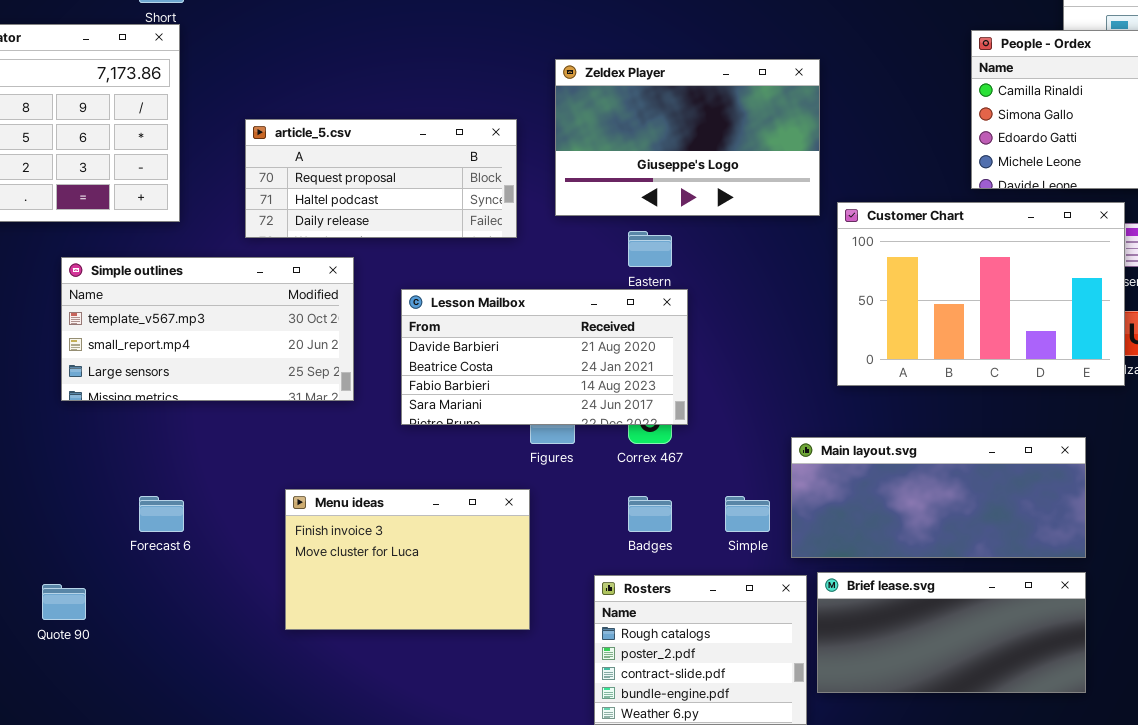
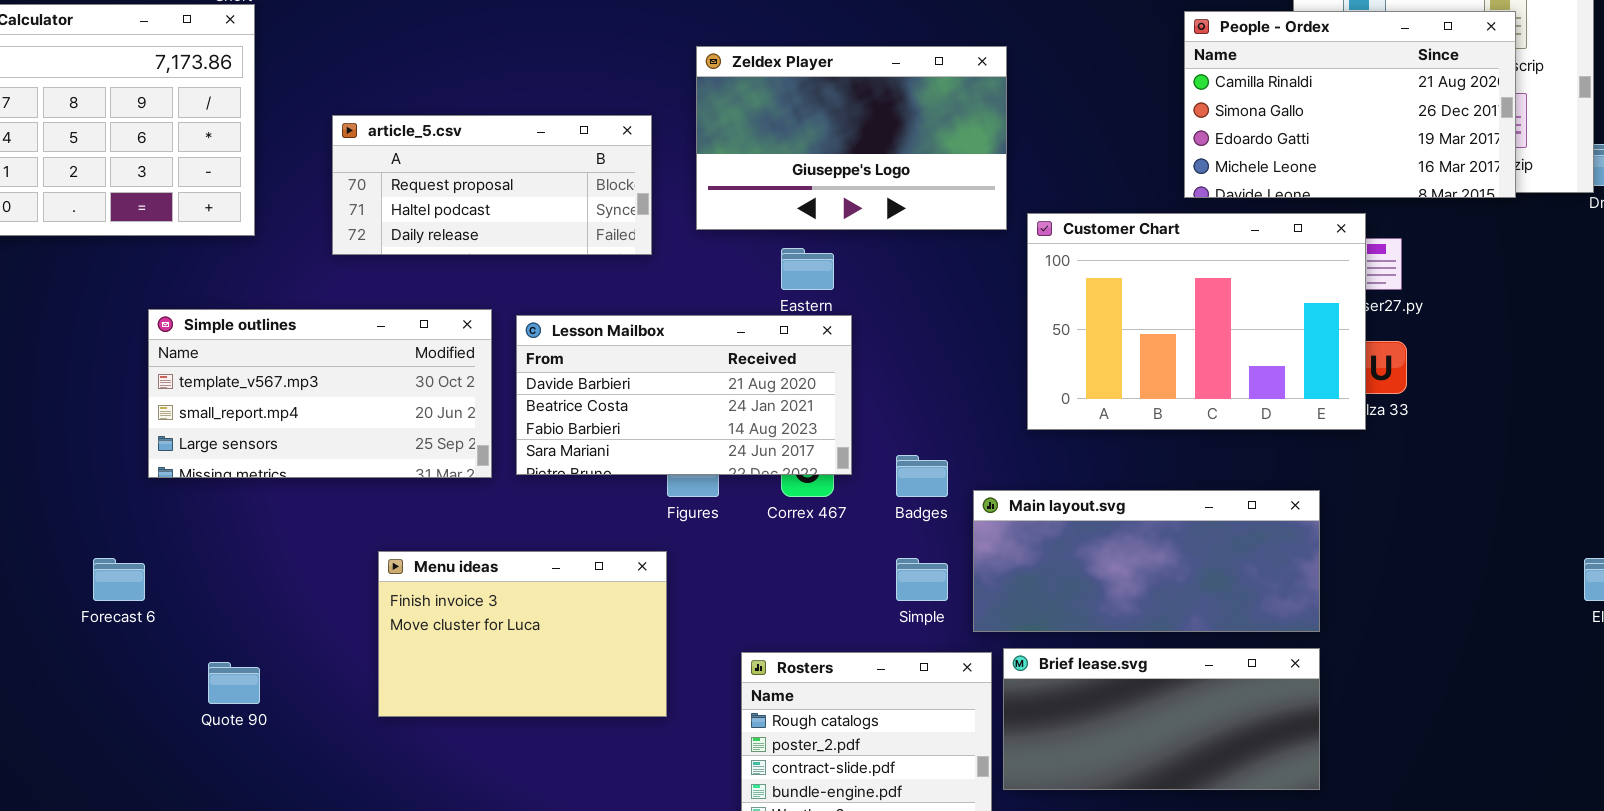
Simple outlines: [61,257,354,401] -> [148,309,492,478], moved
Forecast 6: [139,496,184,532] -> [93,558,145,601], moved
Badges: [628,496,672,532] -> [896,455,948,497], moved
Quote 90: [42,584,86,620] -> [208,662,260,704], moved

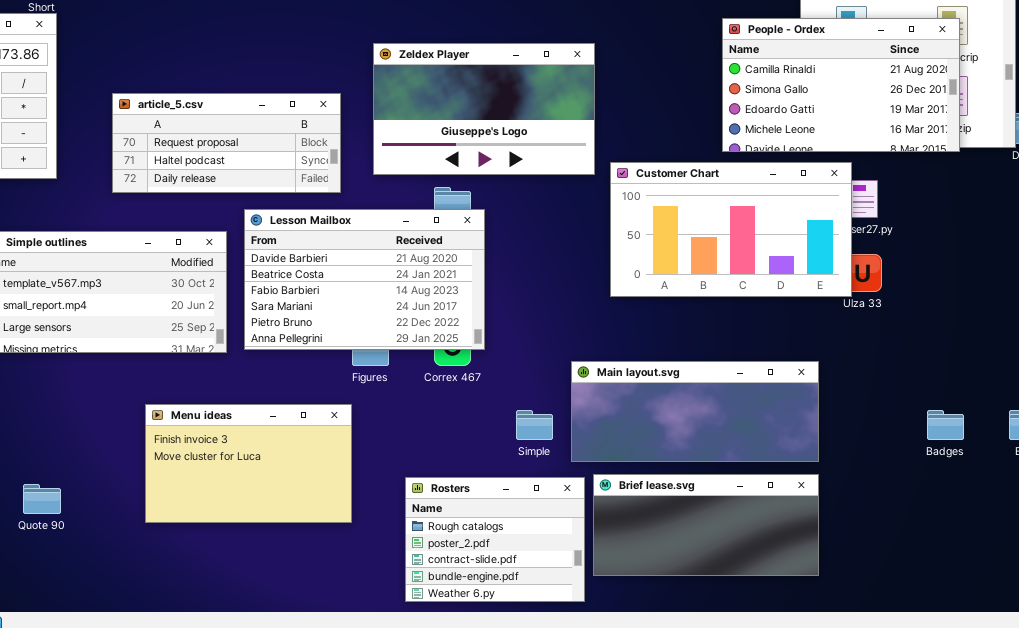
Customer Chart: [1027,213,1366,430] -> [610,162,852,297], resized
Lesson Mailbox: [516,315,852,475] -> [244,209,485,350], resized
Badges: [896,455,948,497] -> [927,410,964,440], moved

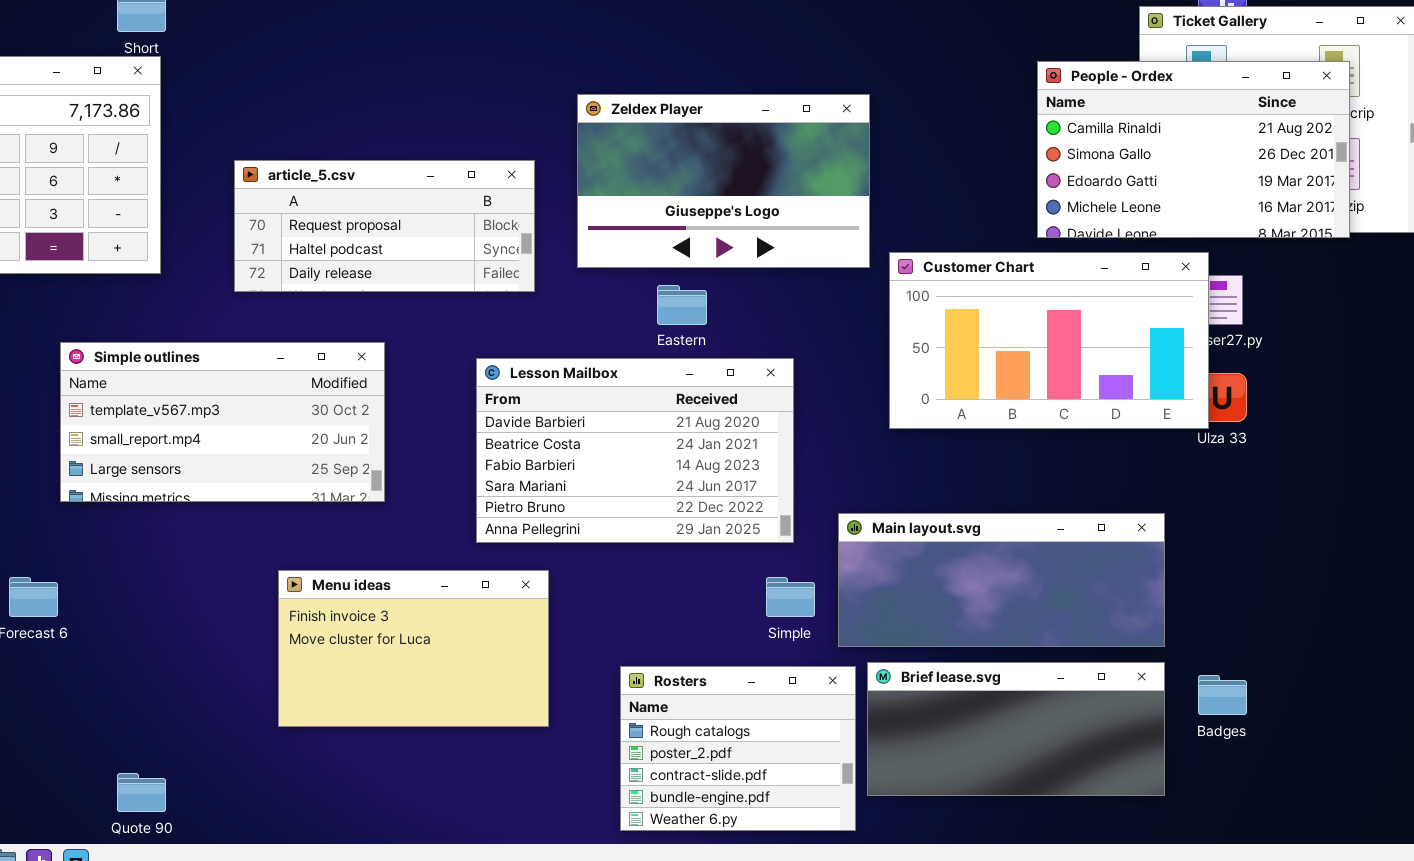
Lesson Mailbox: [244,209,485,350] -> [476,358,794,543], moved
Badges: [927,410,964,440] -> [1198,675,1247,715], moved
Quote 90: [23,484,61,514] -> [117,773,166,812], moved

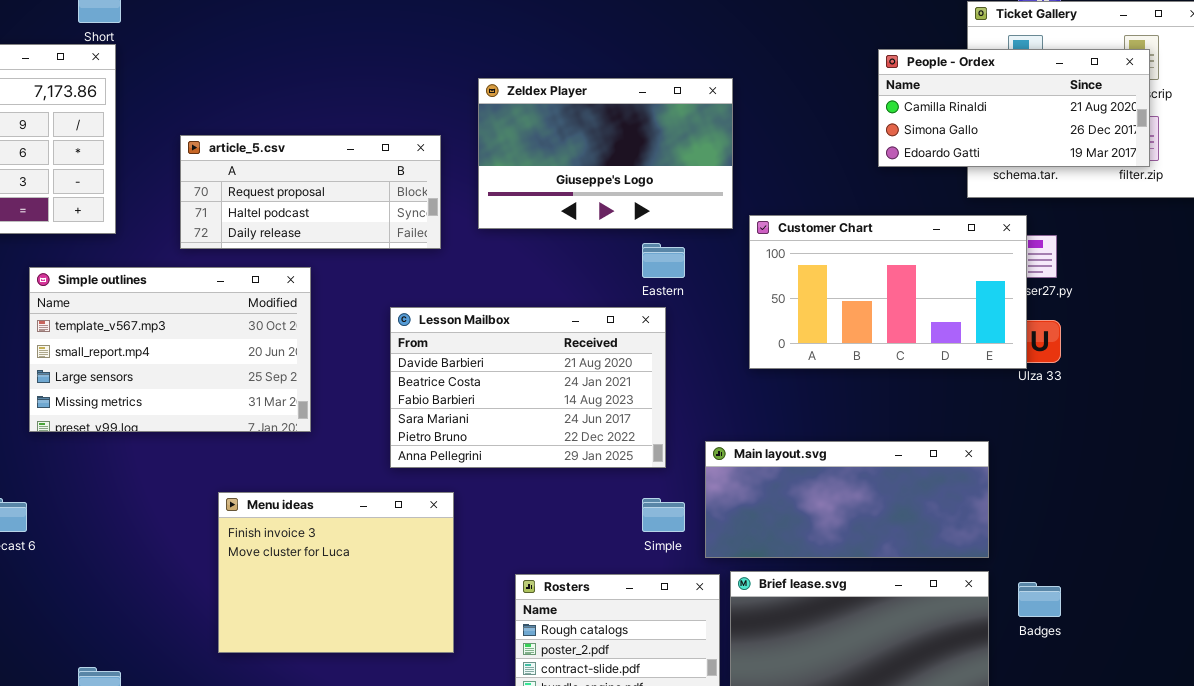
People - Ordex: [1037,61,1350,238] -> [878,49,1150,167], resized
Eastern: [657,285,707,325] -> [642,243,685,278], moved
Simple outlines: [60,342,385,502] -> [29,267,311,432], resized
Menu ideas: [278,570,549,727] -> [218,492,454,653], resized

